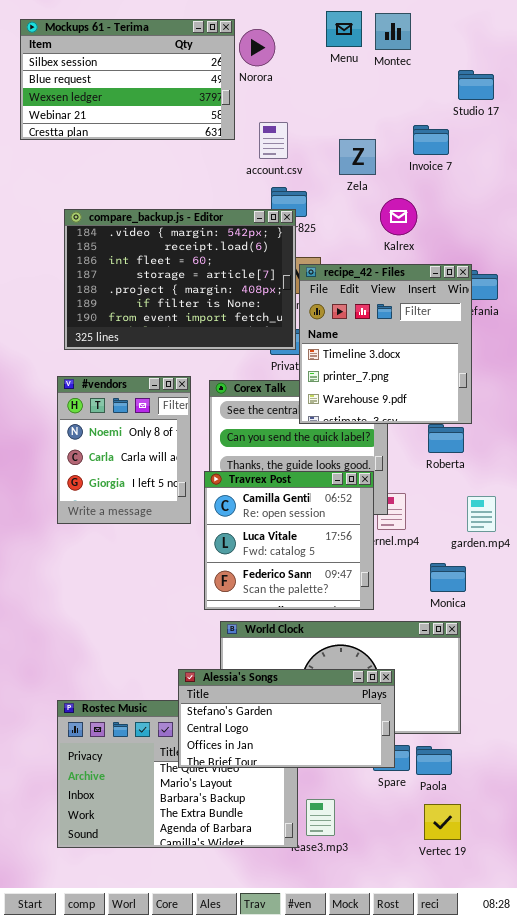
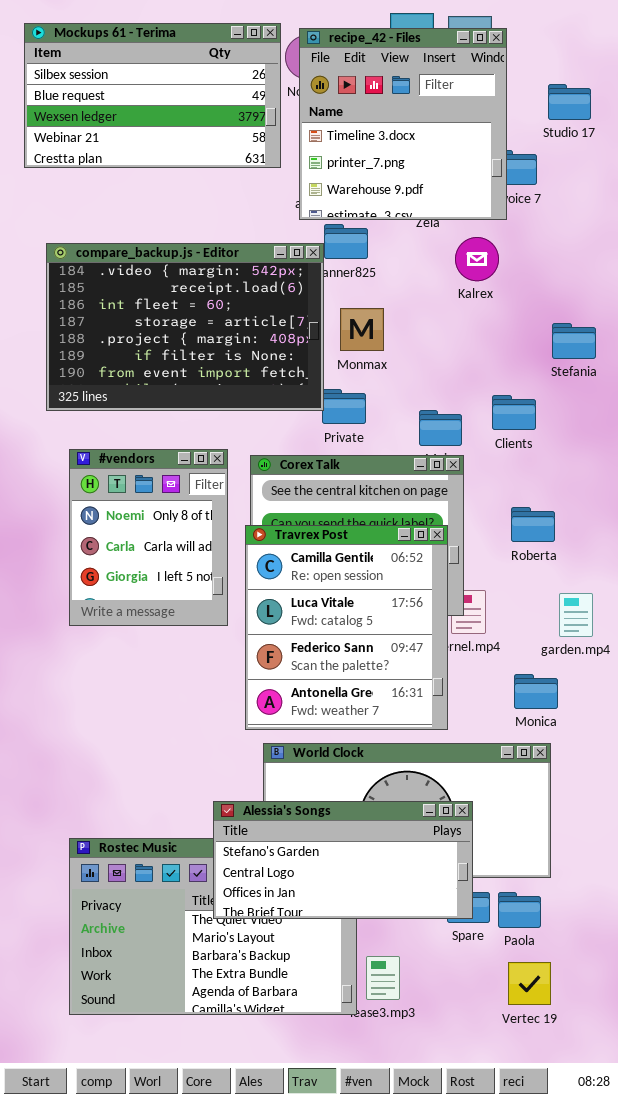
compare_backup.js - Editor: [64,209,296,350] -> [46,243,324,411], moved
recipe_42 - Files: [299,264,472,424] -> [299,28,507,220], moved
Travrex Post: [204,471,374,610] -> [245,525,448,730], resized

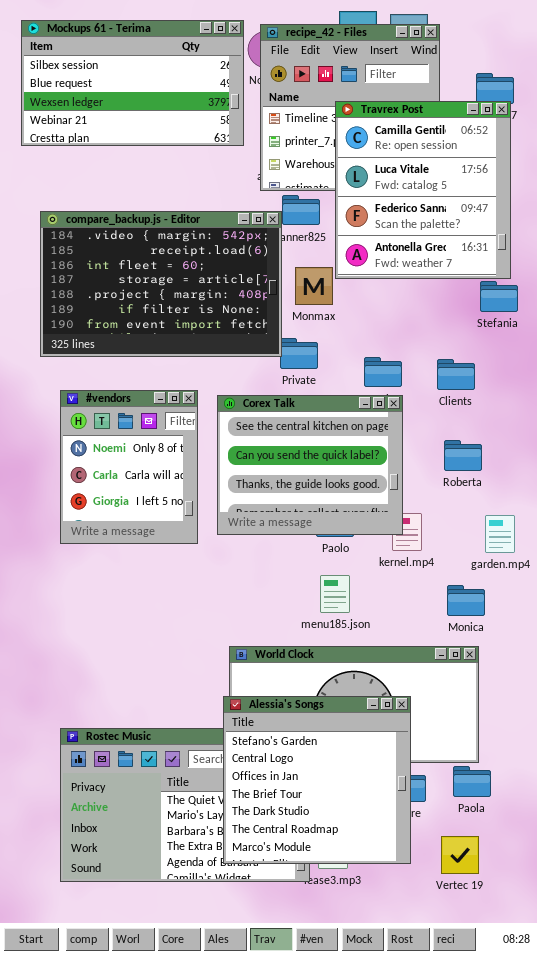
Clients: [492,395,536,430] -> [437,359,475,390], moved
Travrex Post: [245,525,448,730] -> [335,101,511,279], moved
Alessia's Songs: [213,801,473,919] -> [223,696,411,864], resized
Paola: [498,892,541,928] -> [453,766,491,797], moved

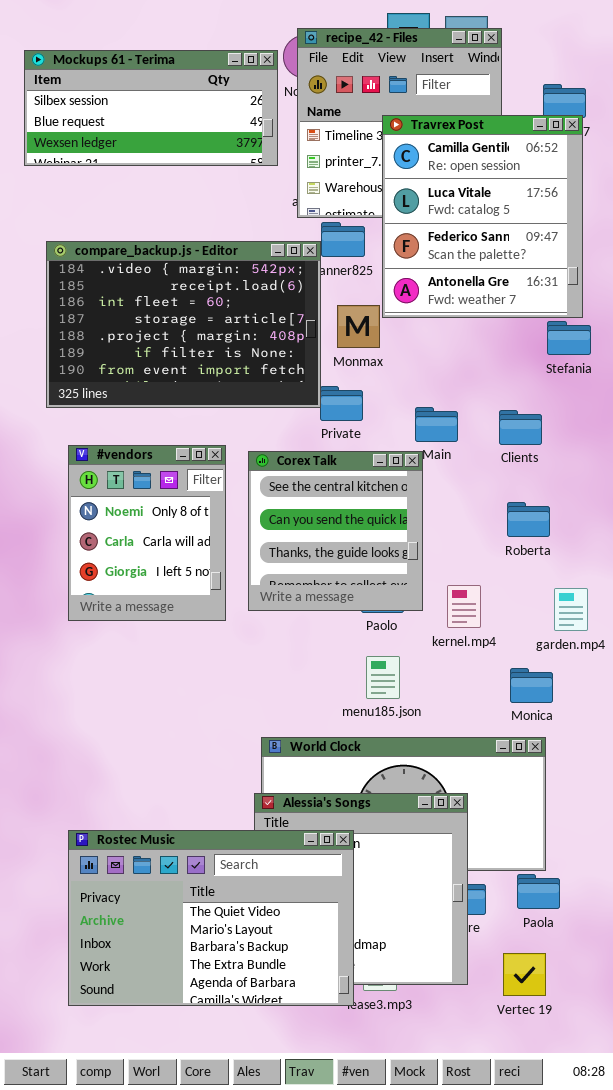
Mockups 61 - Terima: [21,20,244,146] -> [24,50,278,166], resized
Corex Talk: [217,395,403,535] -> [248,451,423,611], resized
Rostec Music: [60,728,310,882] -> [68,830,354,1006], raised

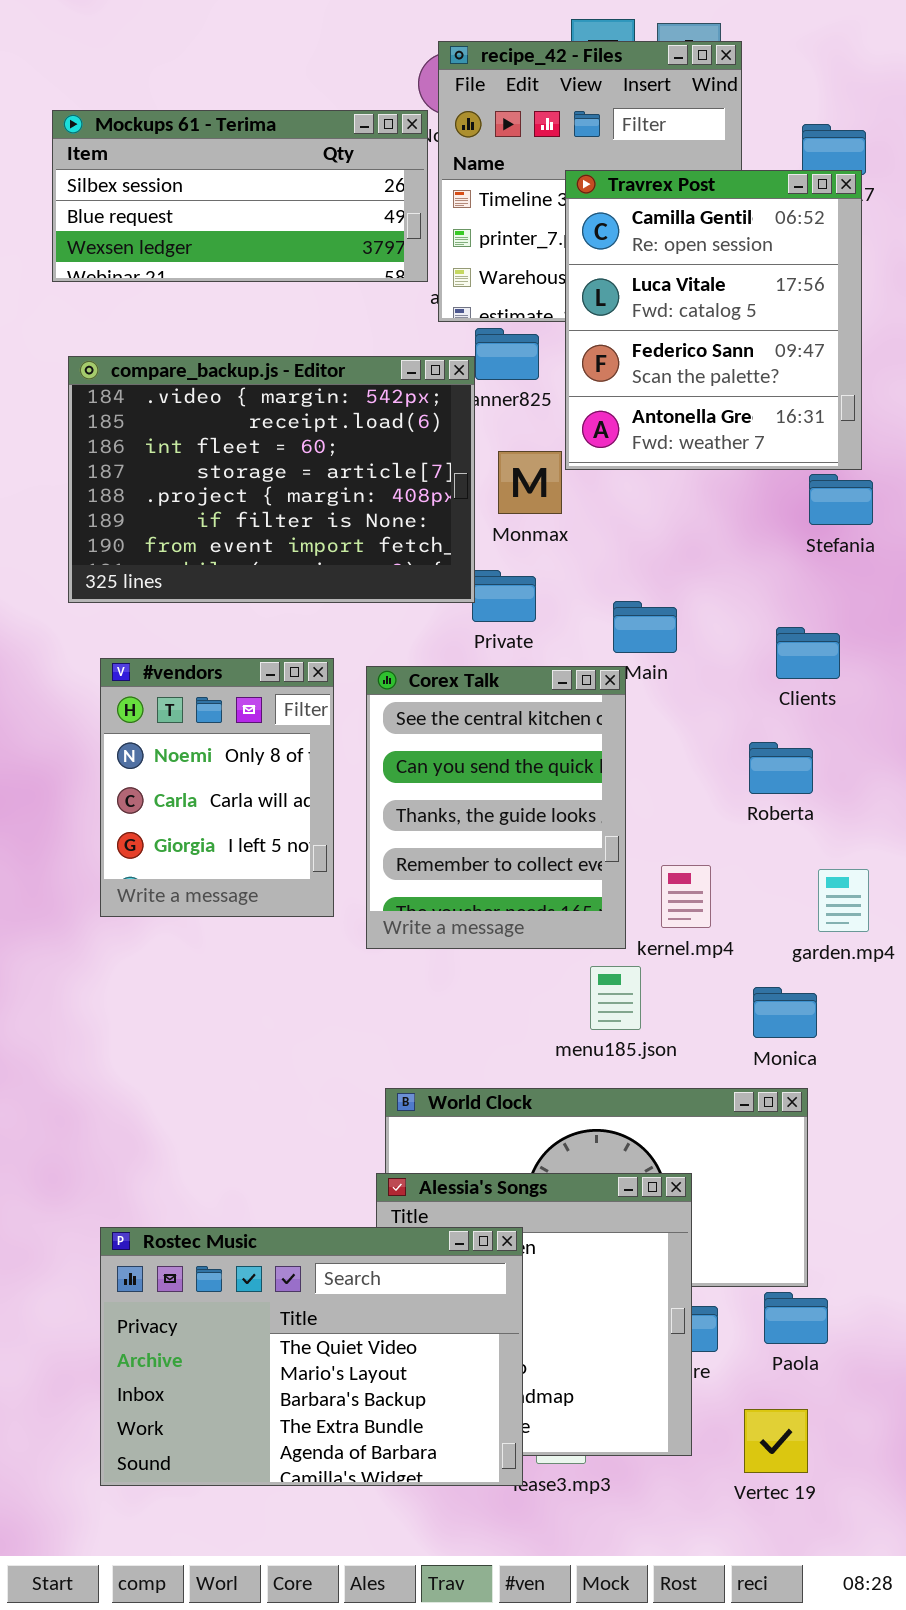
Mockups 61 - Terima: [24,50,278,166] -> [52,110,428,282], moved
Clients: [499,410,542,445] -> [776,627,840,679], moved
Corex Talk: [248,451,423,611] -> [366,666,626,949], resized
menu185.json: [366,656,400,699] -> [590,966,641,1030], moved

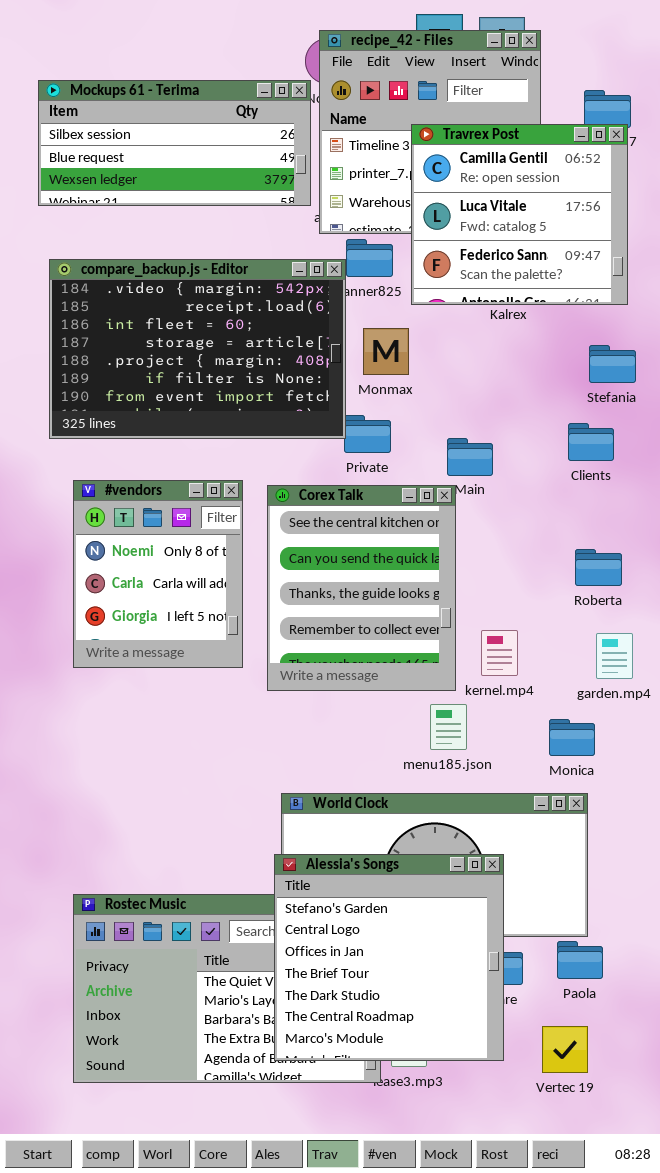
Travrex Post: [565,170,862,470] -> [411,124,628,305], resized
Clients: [776,627,840,679] -> [568,423,614,461], moved
Roberta: [749,742,813,794] -> [575,549,622,586], moved
Alessia's Songs: [376,1173,692,1456] -> [274,854,504,1061], raised

